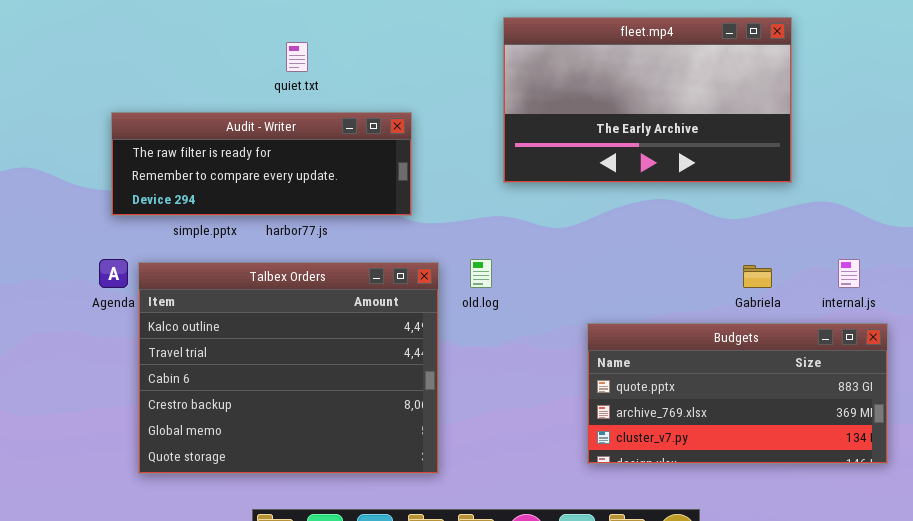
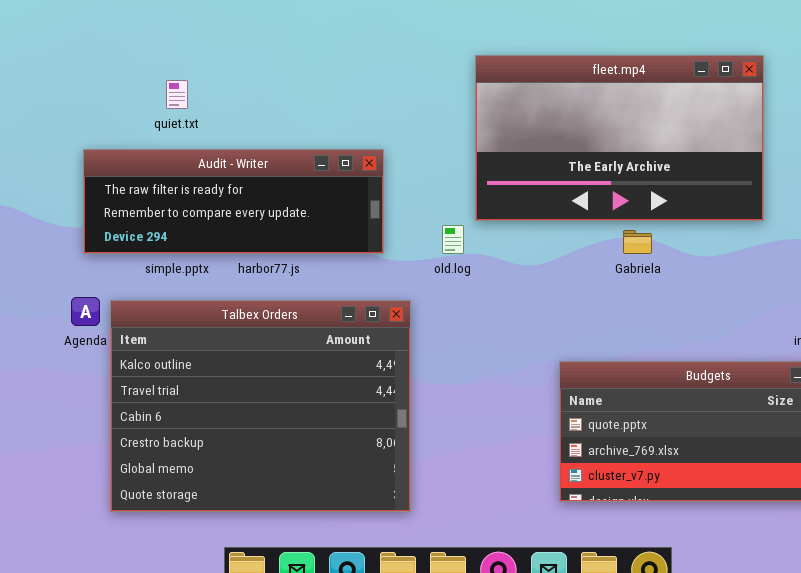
quiet.txt: [286,42,308,72] -> [166,80,188,109], moved
old.log: [470,259,492,288] -> [442,225,464,254], moved
Gabriela: [743,265,772,288] -> [623,230,652,254], moved

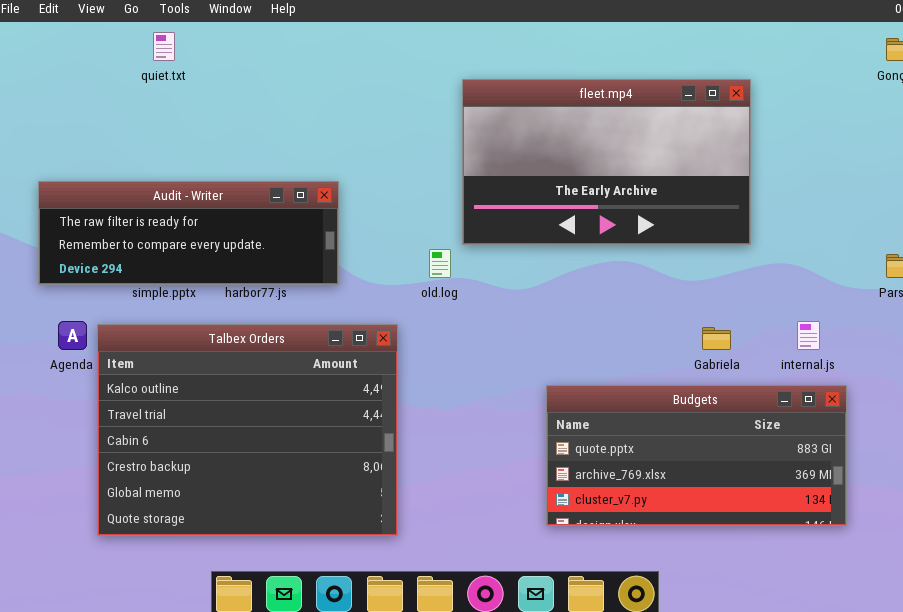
quiet.txt: [166,80,188,109] -> [153,32,175,61], moved
Audit - Writer: [83,149,384,254] -> [38,181,339,285], moved
Gabriela: [623,230,652,254] -> [702,327,731,350], moved

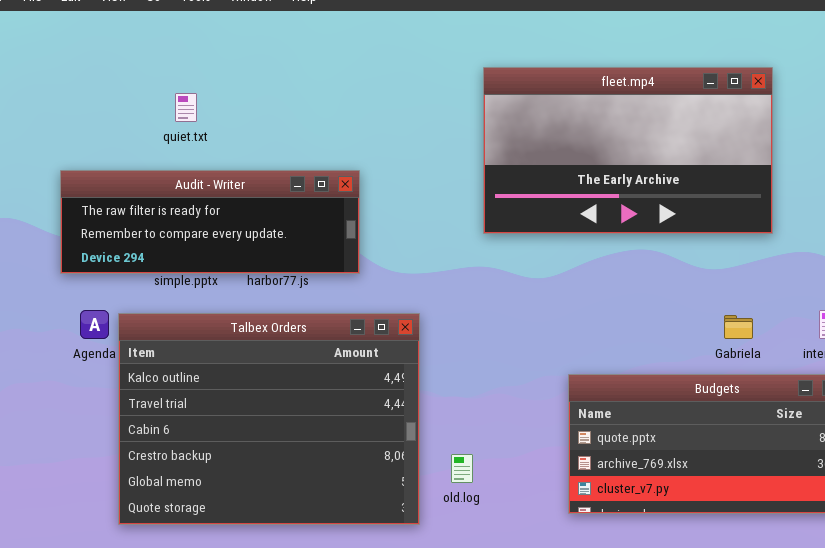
quiet.txt: [153,32,175,61] -> [175,93,197,122], moved
old.log: [429,249,451,278] -> [451,454,473,483], moved

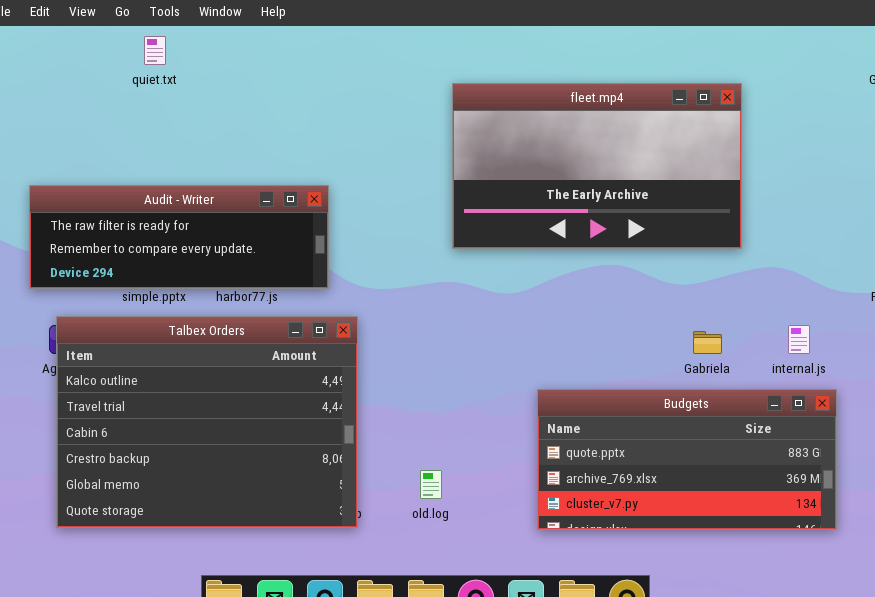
quiet.txt: [175,93,197,122] -> [144,36,166,65], moved
Talbex Orders: [118,313,420,525] -> [56,316,358,528], moved

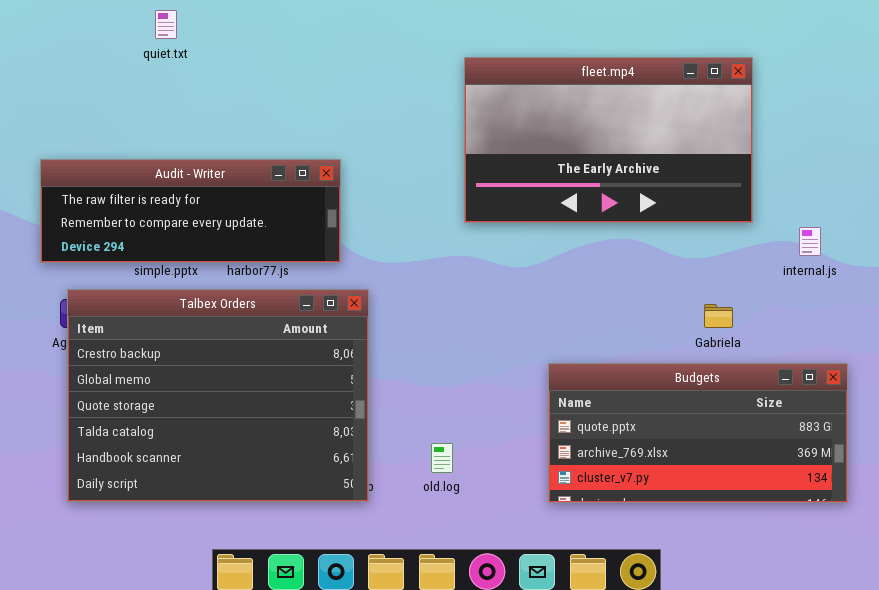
Talbex Orders: [56,316,358,528] -> [67,289,369,502], scrolled down 3 rows
internal.js: [788,325,810,354] -> [799,227,821,256], moved

